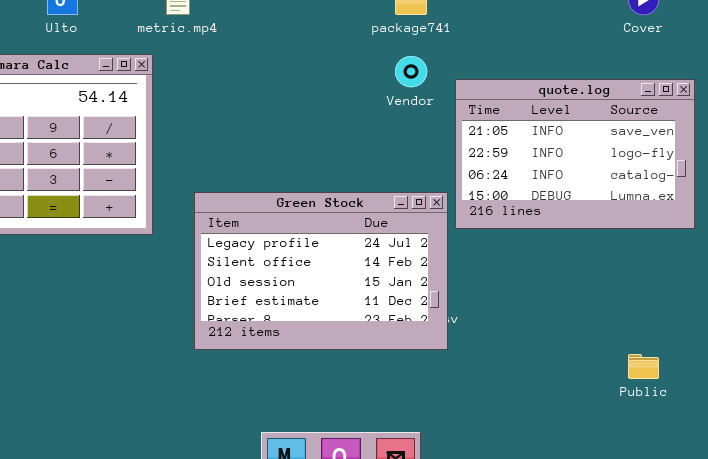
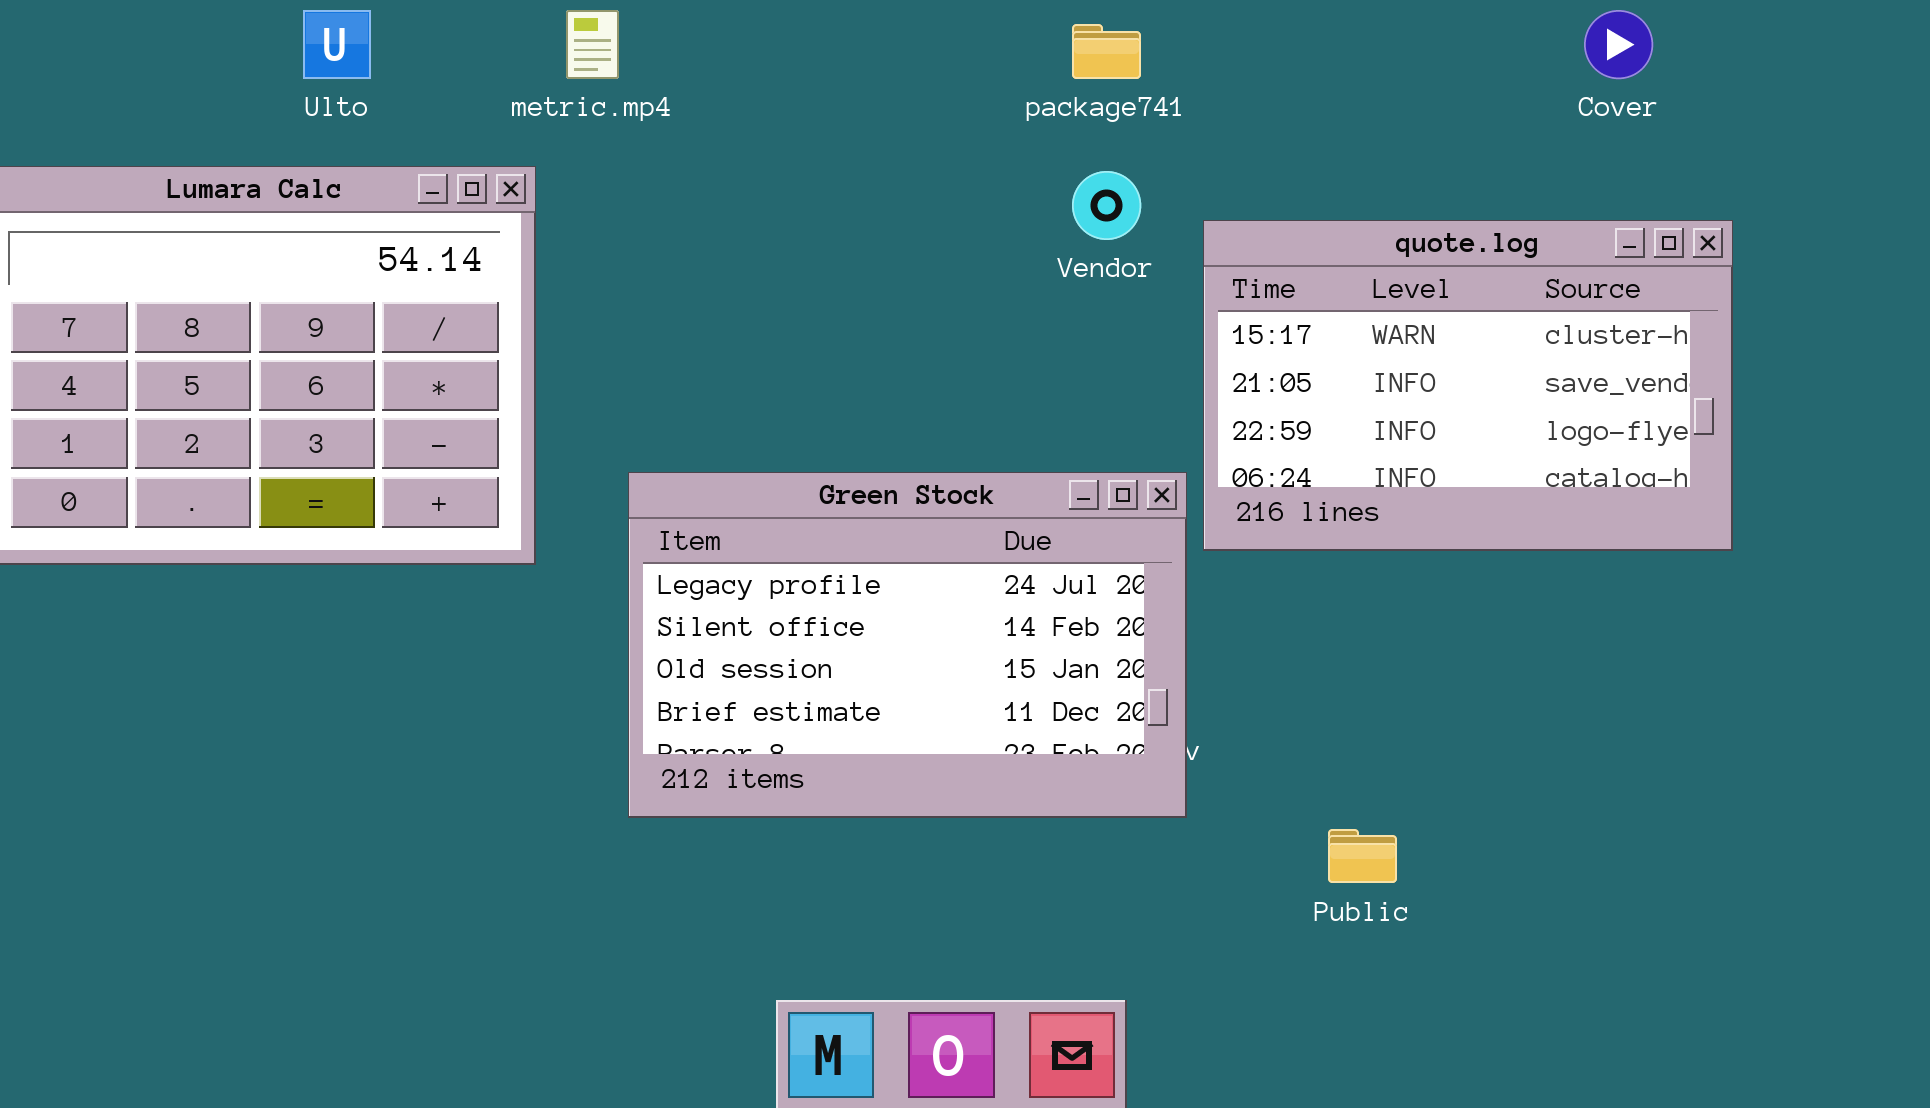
quote.log: [455,79,695,229] -> [1203,220,1733,551], scrolled up 1 row
Public: [628,354,659,379] -> [1328,829,1397,883], moved

